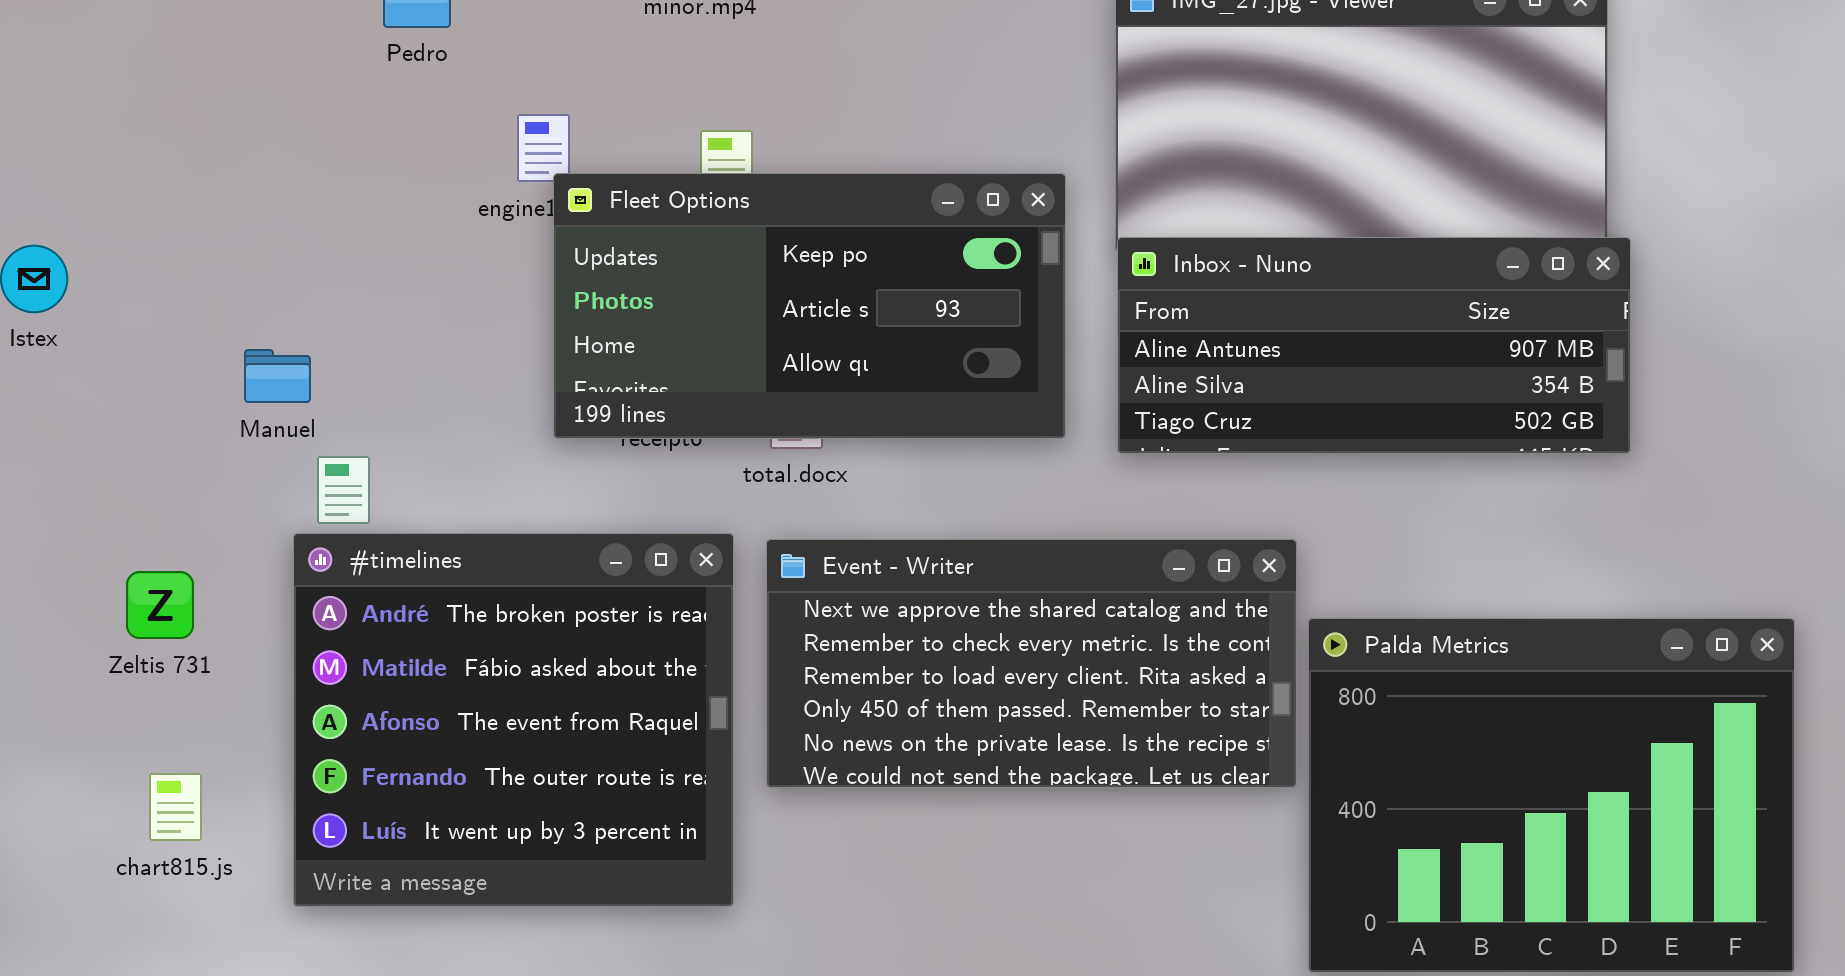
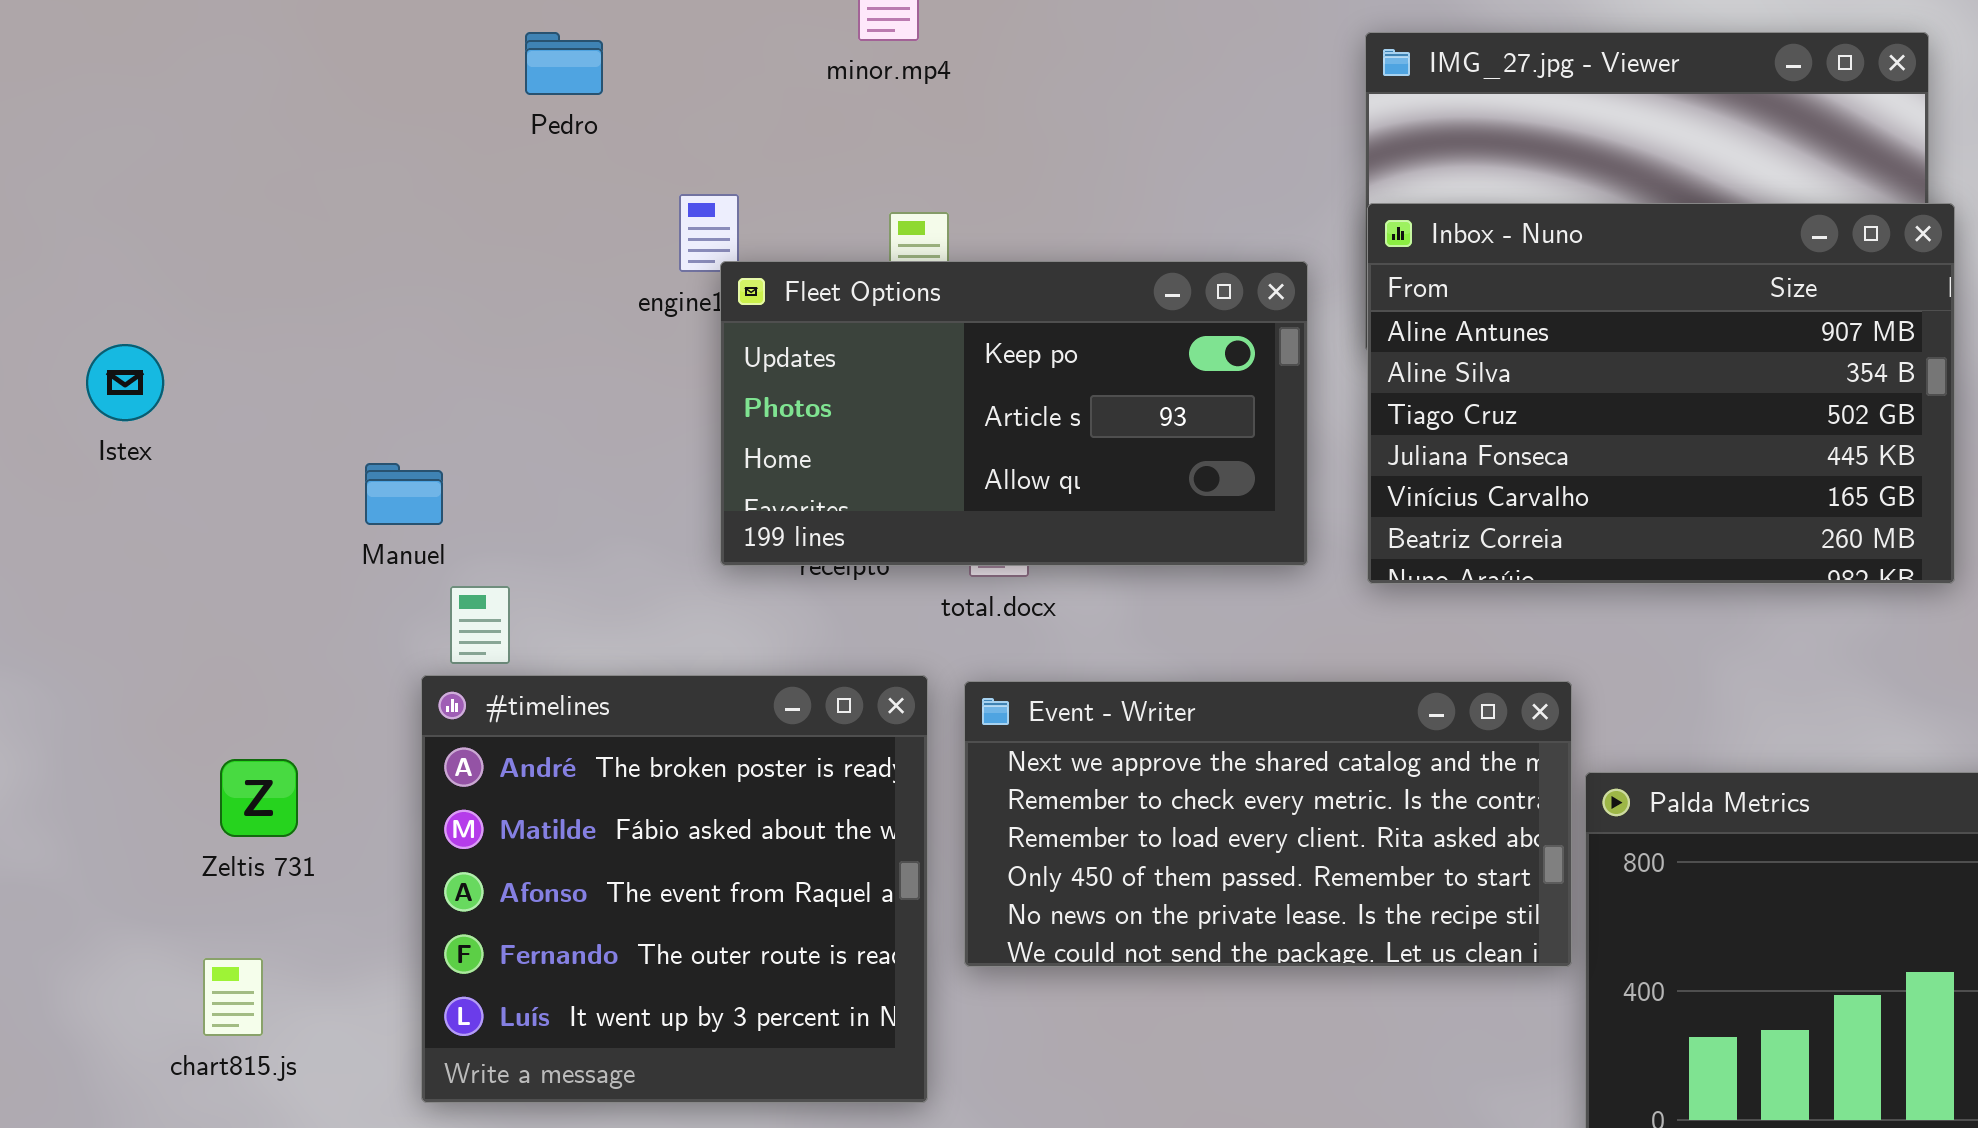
Inbox - Nuno: [1117,237,1631,454] -> [1367,203,1955,584], resized
Zeltis 731: [126,571,194,639] -> [220,759,298,837], moved
chart815.js: [149,773,202,841] -> [203,958,263,1036], moved

